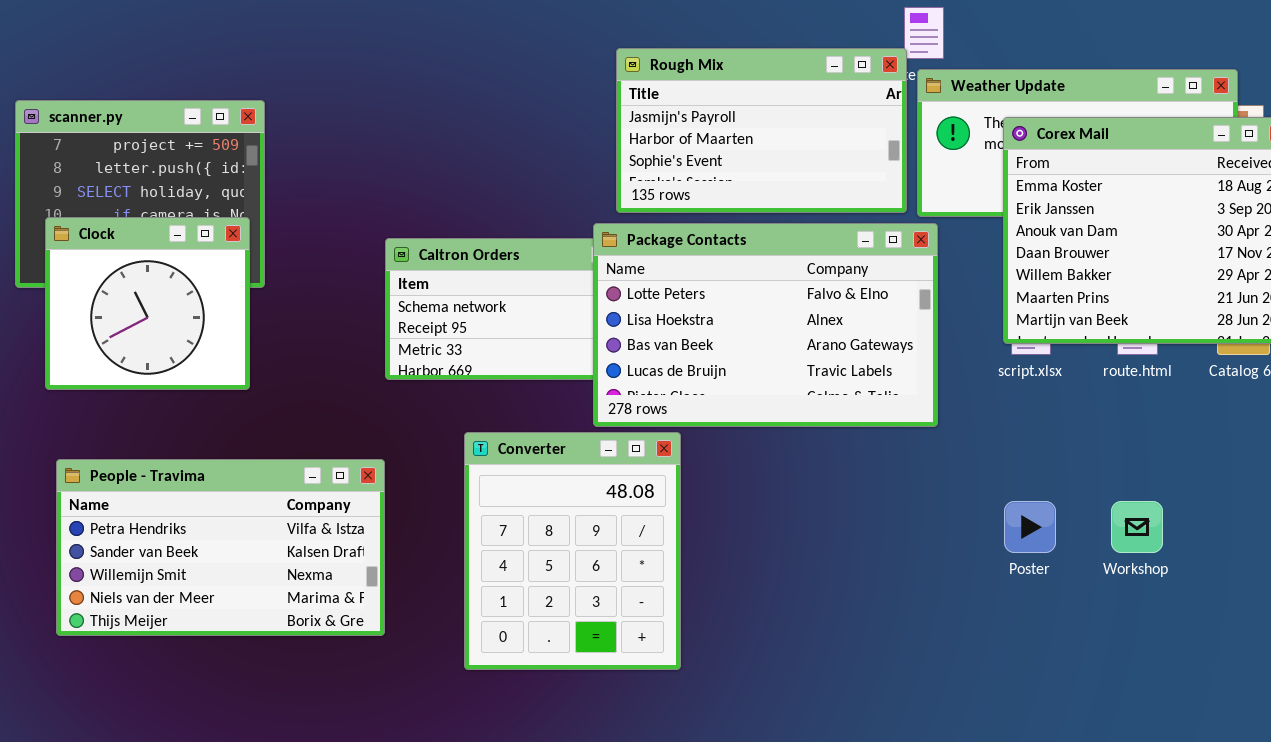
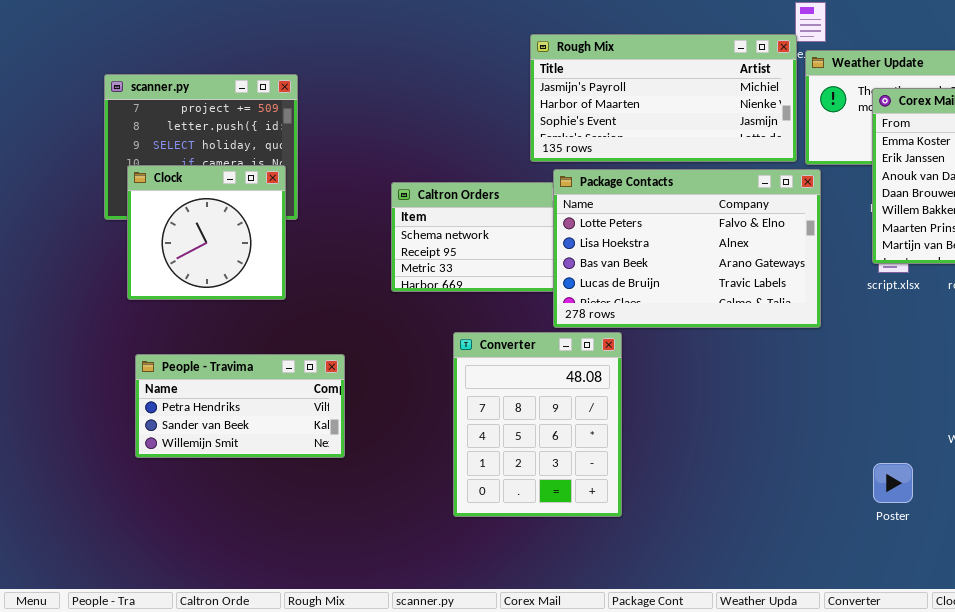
Rough Mix: [616,48,907,213] -> [530,34,797,162], resized
People - Travima: [56,459,385,636] -> [135,354,345,458], resized
Poster: [1004,501,1056,553] -> [873,463,913,503], moved

